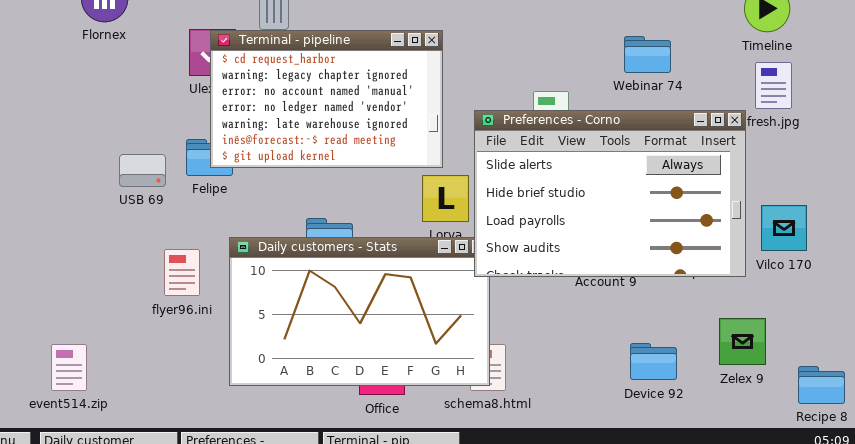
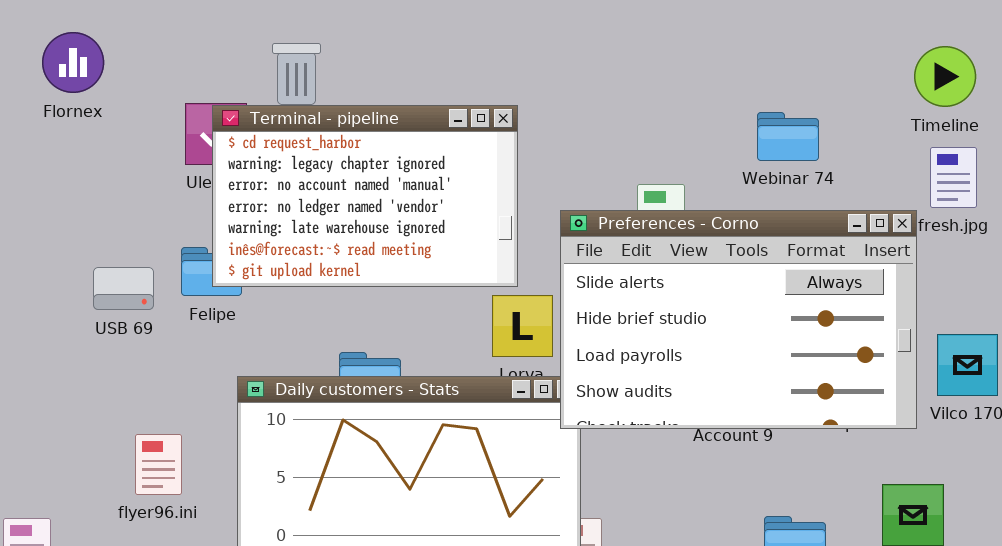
flyer96.ini: [164,249,200,296] -> [135,434,182,495], moved

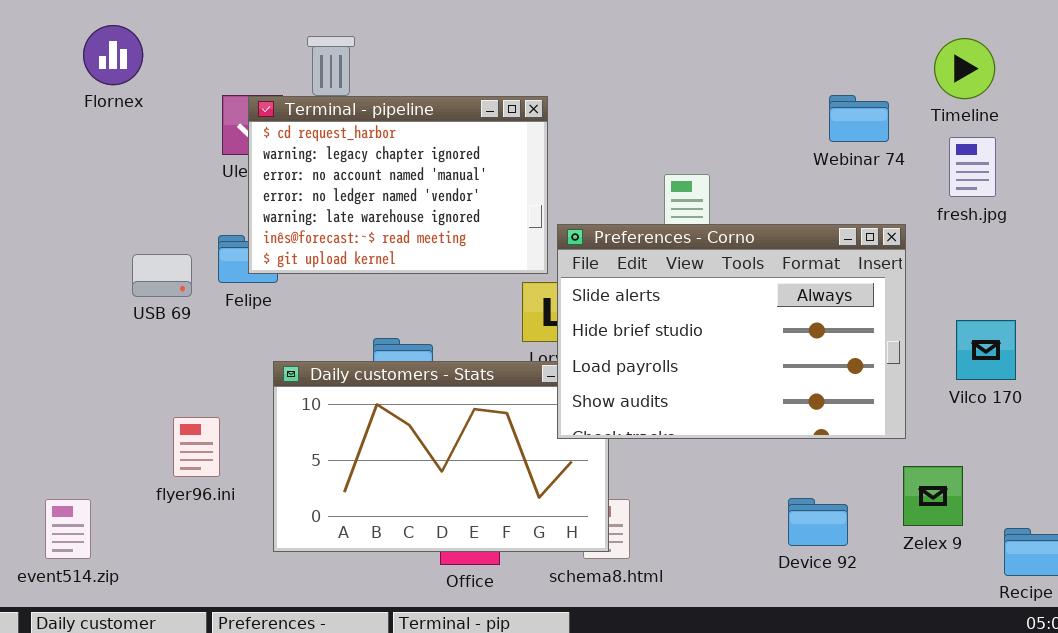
Webinar 74: [757,112,819,161] -> [829,95,889,142], moved
Preferences - Corno: [560,210,917,429] -> [557,224,906,439], moved

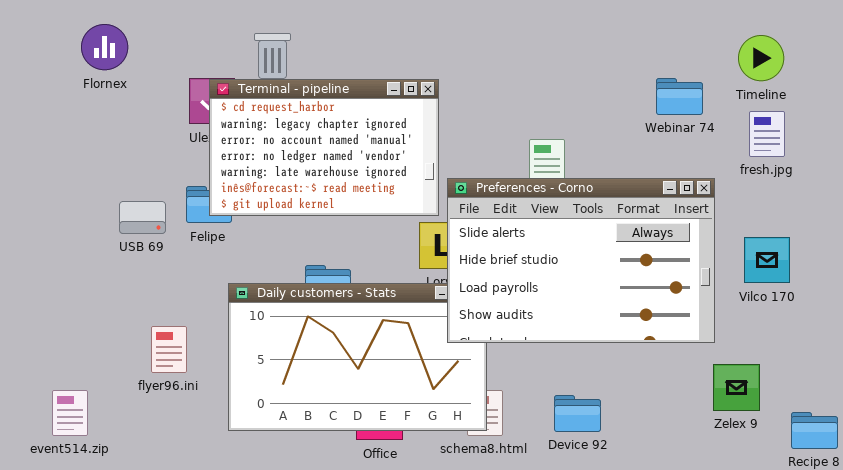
Vilco 170: [956,320,1016,380] -> [744,237,790,283], moved
Device 92: [788,498,848,546] -> [554,395,601,432], moved

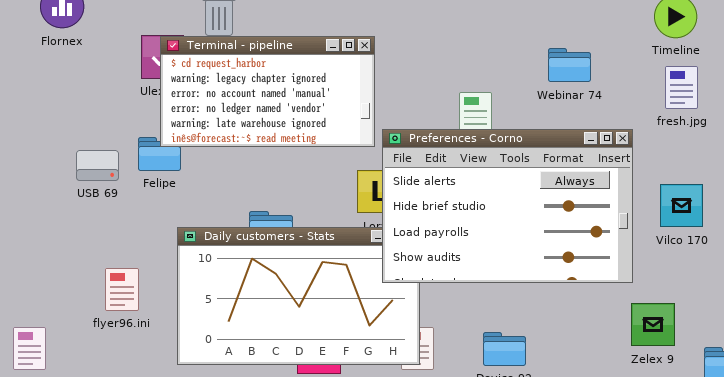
Webinar 74: [656,78,703,115] -> [548,48,591,82], moved
Terminal - pipeline: [209,79,439,216] -> [160,36,375,147], resized

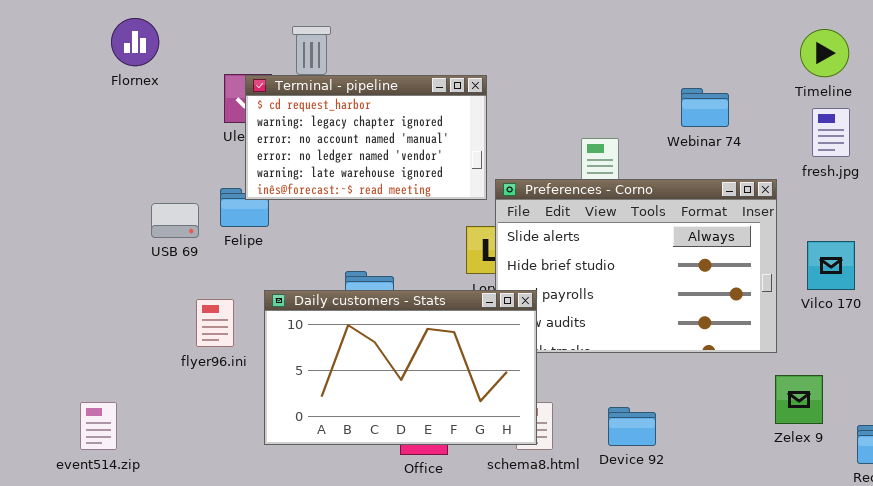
Daily customers - Stats: [177,227,420,365] -> [264,290,537,445], raised
flyer96.ini: [105,268,139,311] -> [196,299,234,347], moved

